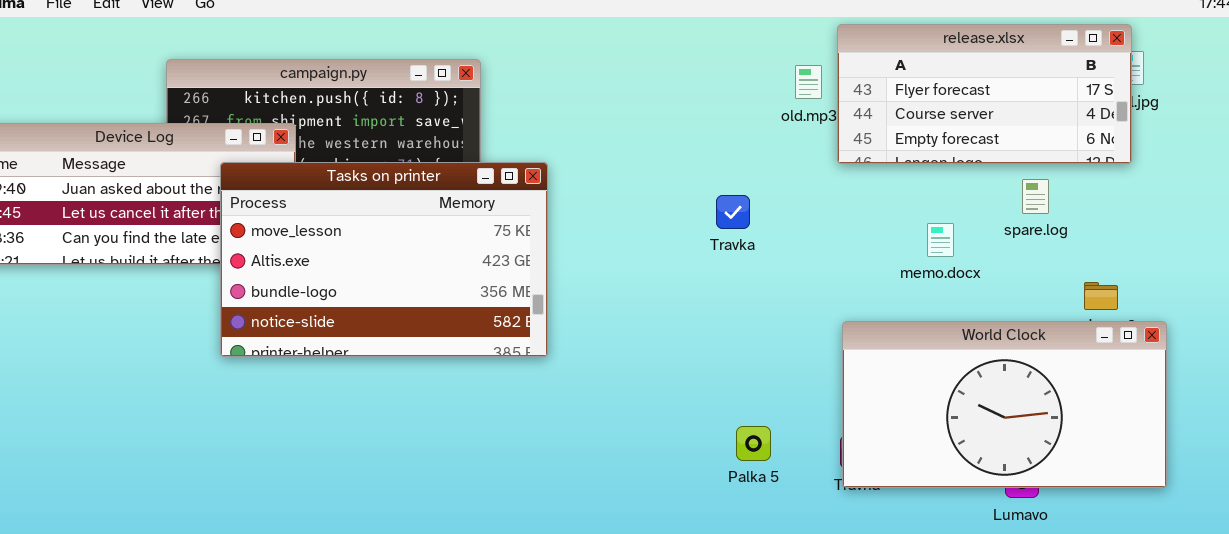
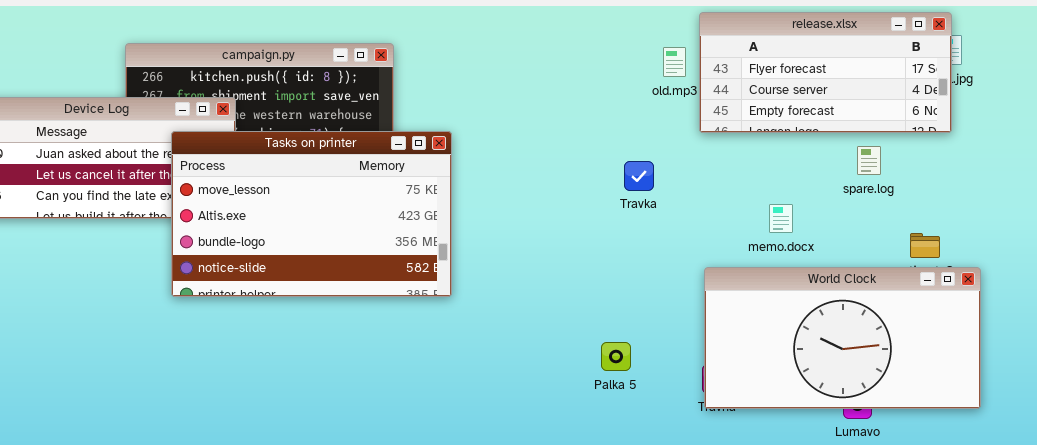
Travka: [716,195,750,229] -> [624,161,654,191], moved
memo.docx: [927,223,954,257] -> [769,204,793,233], moved
Palka 5: [736,426,771,461] -> [601,342,631,371], moved

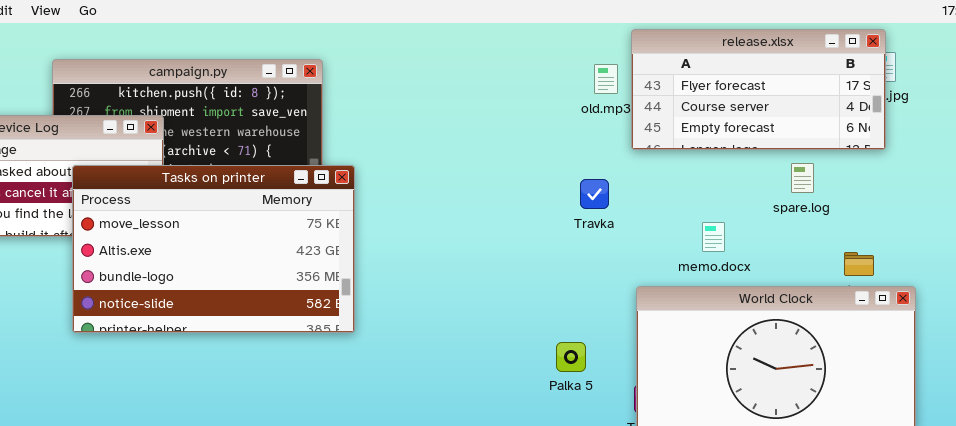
Tasks on printer: [171,131,452,297] -> [72,165,355,333], moved
Travka: [624,161,654,191] -> [580,179,609,209], moved
Palka 5: [601,342,631,371] -> [556,342,586,372], moved

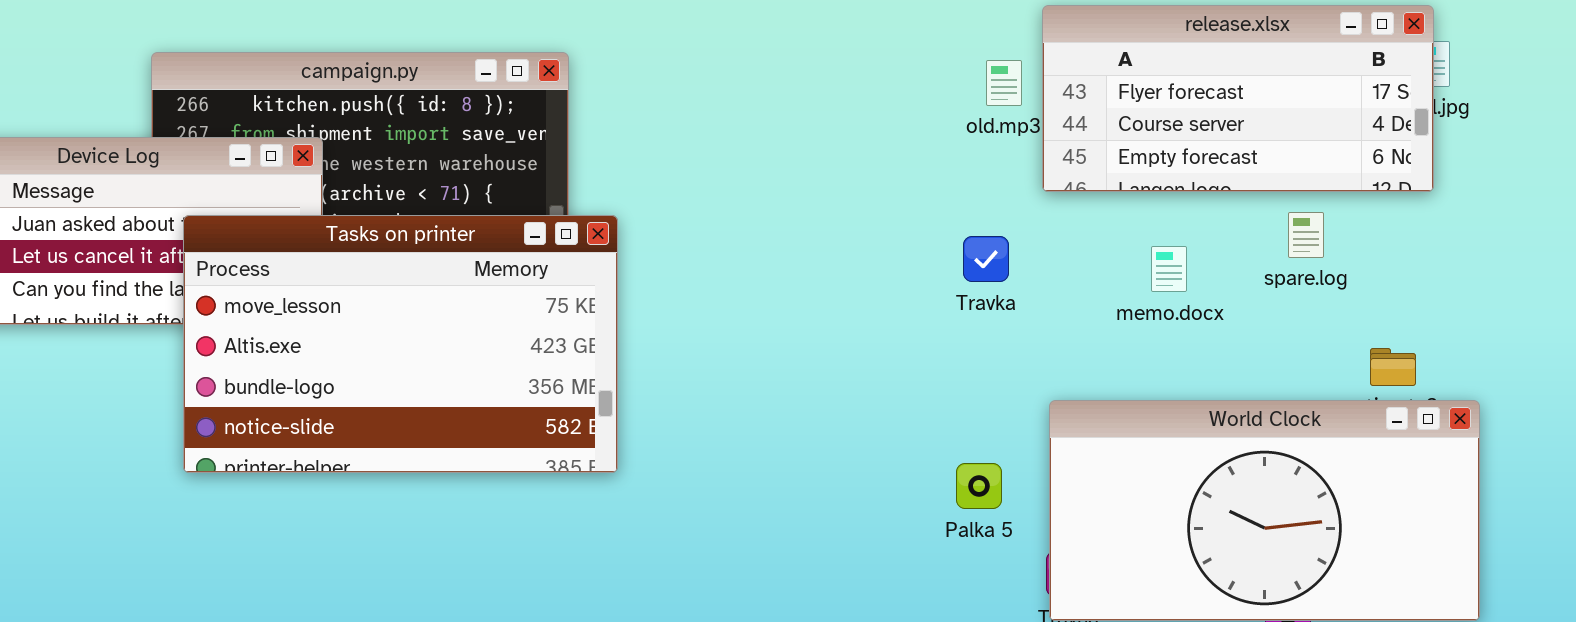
memo.docx: [702,222,725,252] -> [1151,246,1187,292], moved
Palka 5: [556,342,586,372] -> [956,463,1002,509], moved

